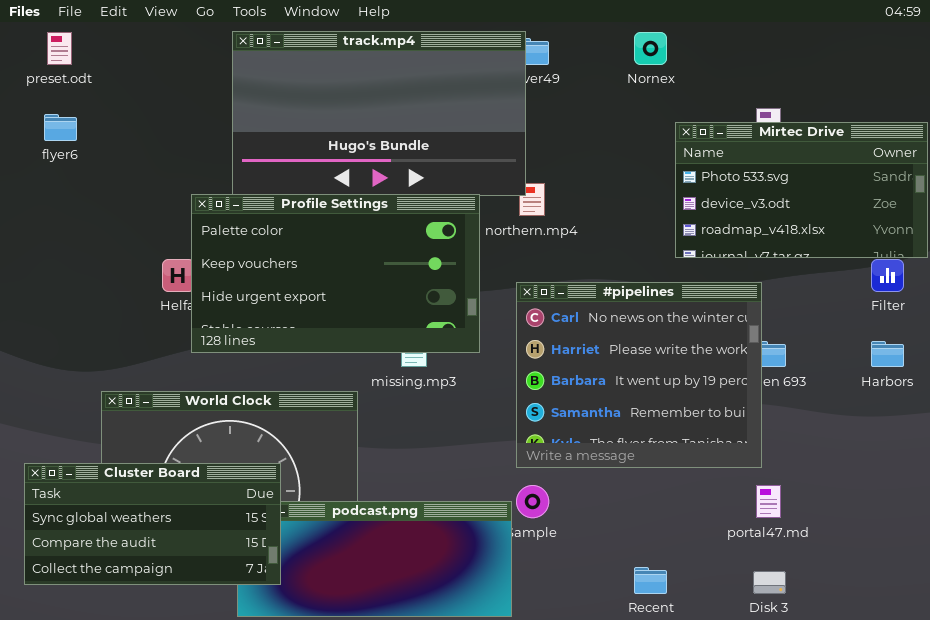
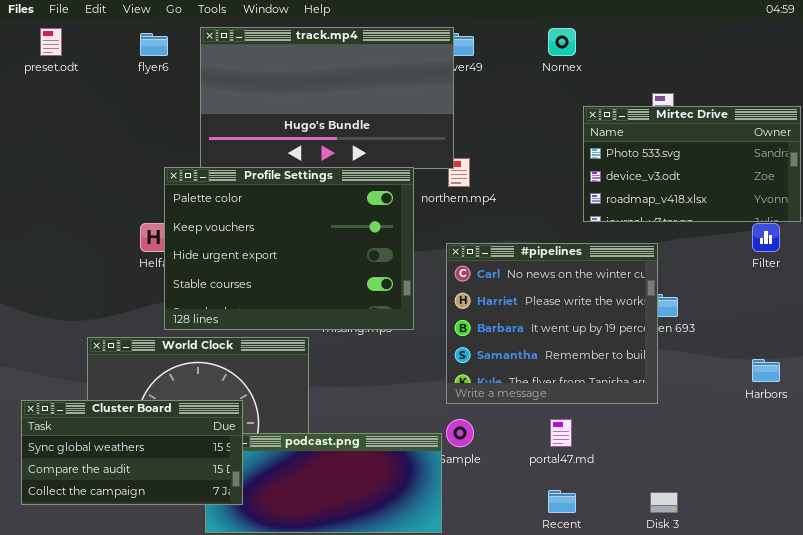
flyer6: [44,114,77,141] -> [140,33,168,56], moved
Profile Settings: [191,194,480,353] -> [164,167,414,330], resized
Harbors: [871,341,904,367] -> [752,359,780,382], moved
portal47.md: [756,485,781,518] -> [550,419,572,447], moved

